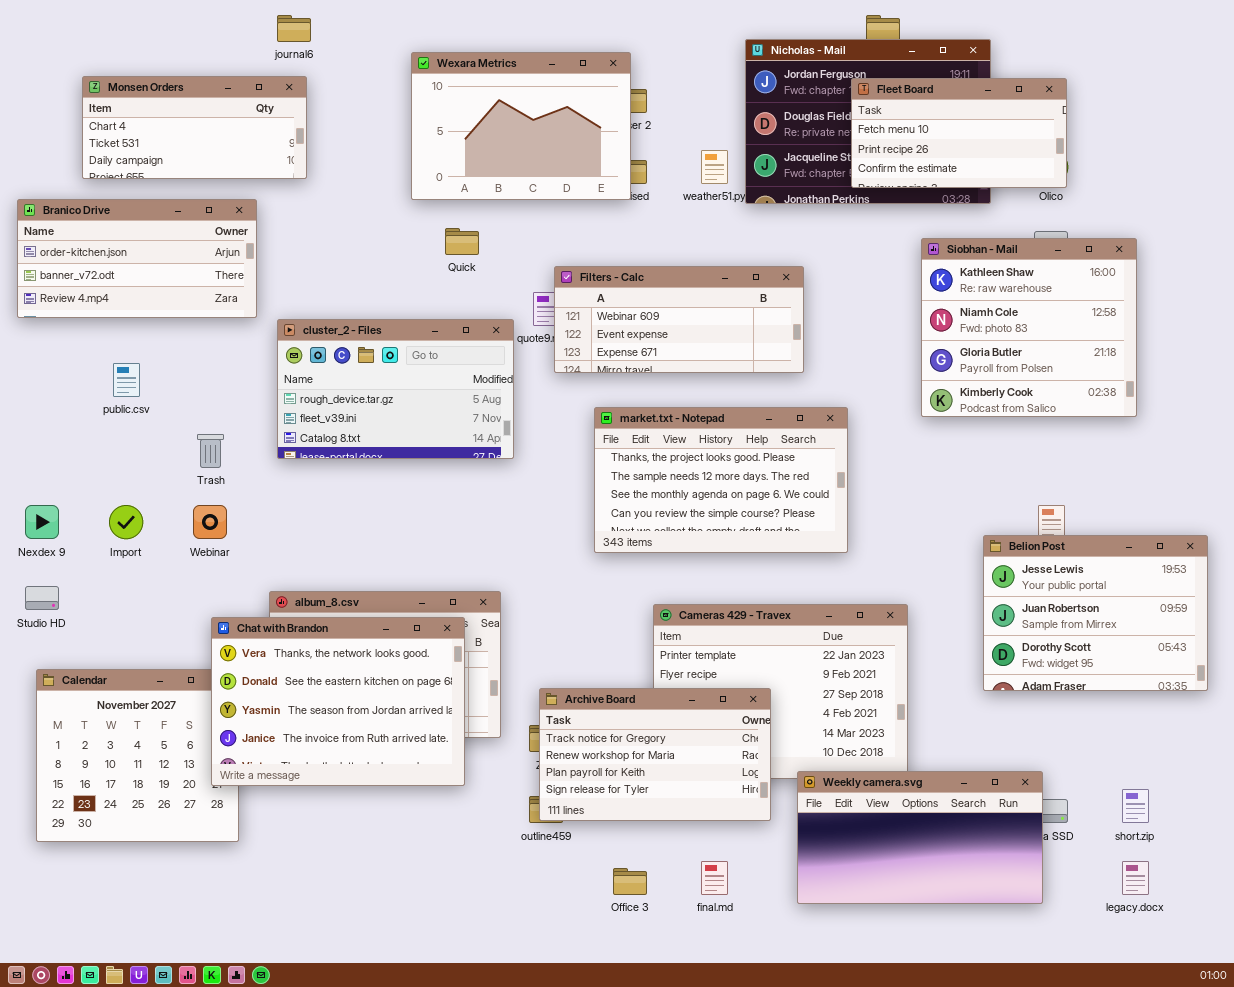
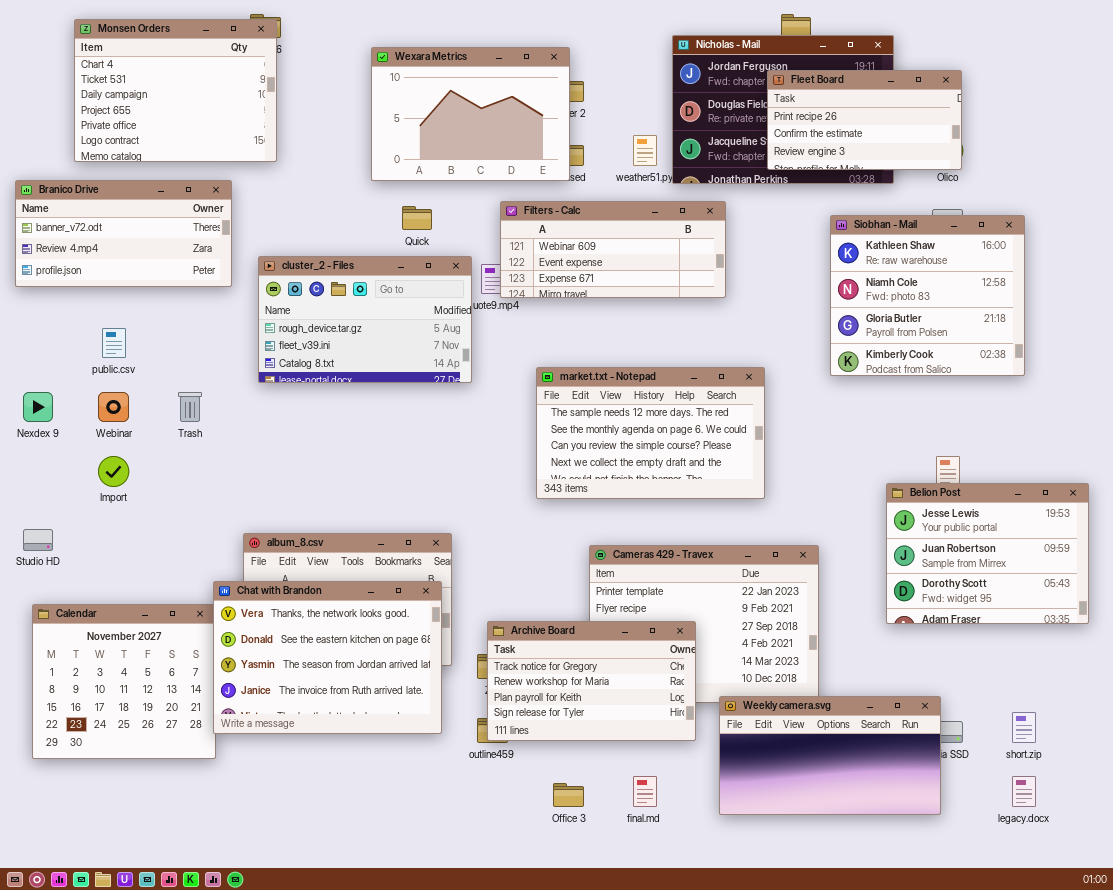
Monsen Orders: [82,76,307,179] -> [74,19,277,162], resized
Fleet Board: [851,78,1067,188] -> [767,70,962,170], scrolled down 1 row
Branico Drive: [17,199,257,318] -> [15,180,232,287], scrolled down 1 row
Filters - Calc: [554,266,804,373] -> [500,201,726,298], moved
cluster_2 - Files: [277,319,514,459] -> [258,256,472,383], moved
market.txt - Notepad: [594,407,848,553] -> [536,367,765,499], scrolled down 1 row
Nexdex 9: [25,505,59,539] -> [23,392,53,422], moved
Webinar: [193,505,227,539] -> [98,392,129,422], moved
Chat with Brandon: [211,617,465,786] -> [213,581,442,734], moved

